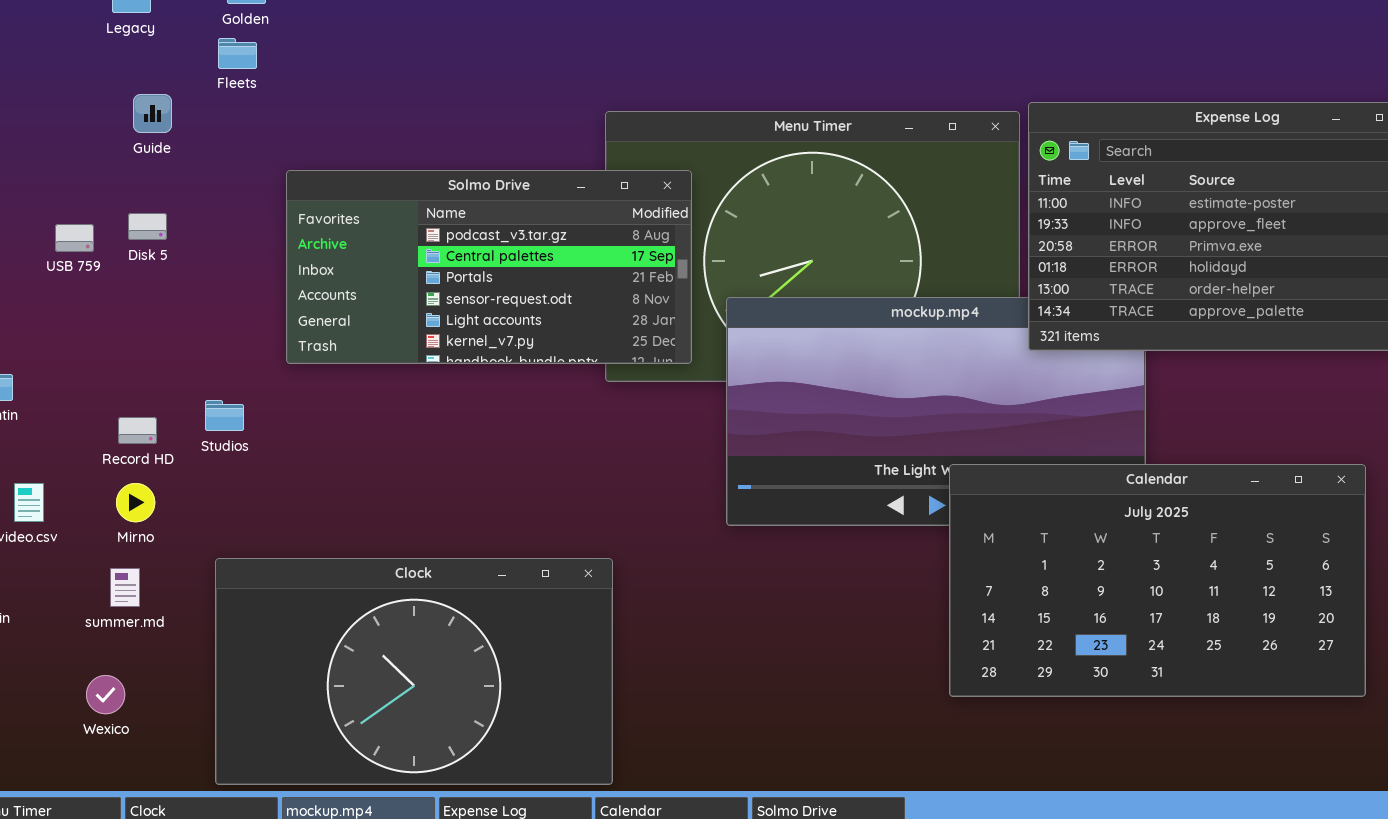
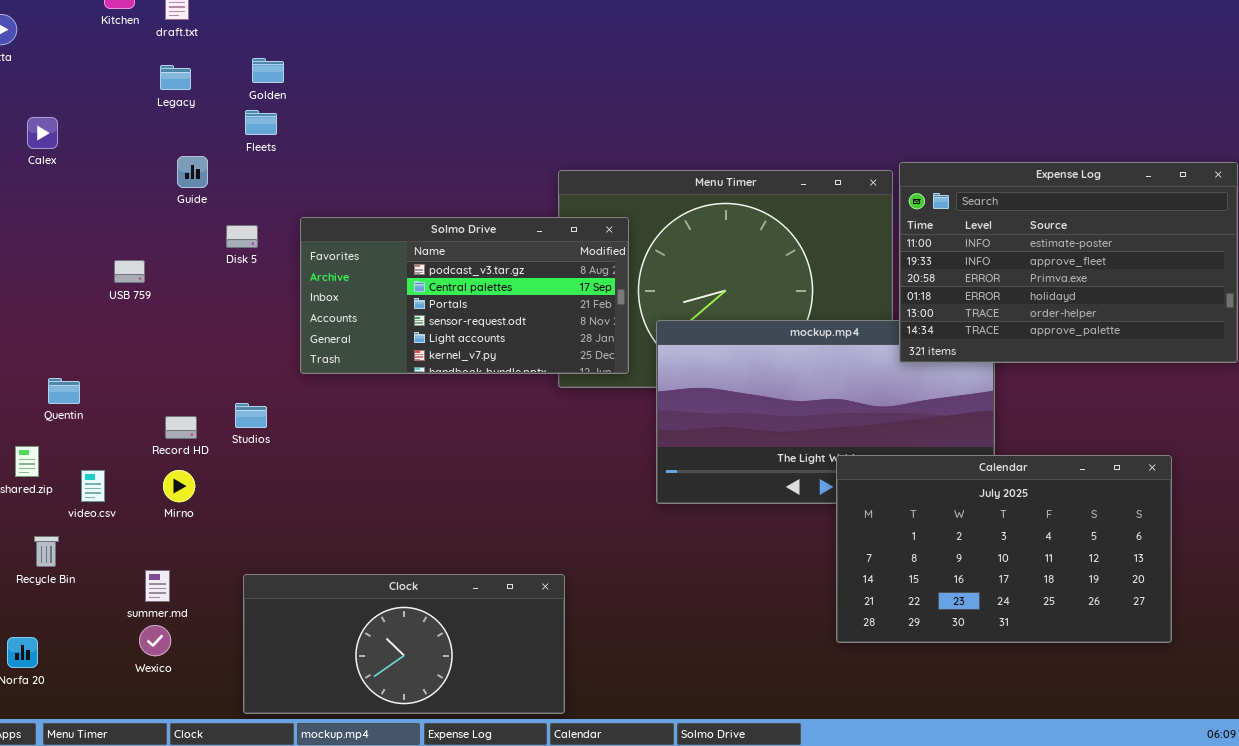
Disk 5: [128,213,167,240] -> [226,225,258,248], moved
Clock: [215,558,613,785] -> [243,574,565,714], resized
summer.md: [110,568,140,607] -> [145,570,170,602], moved

